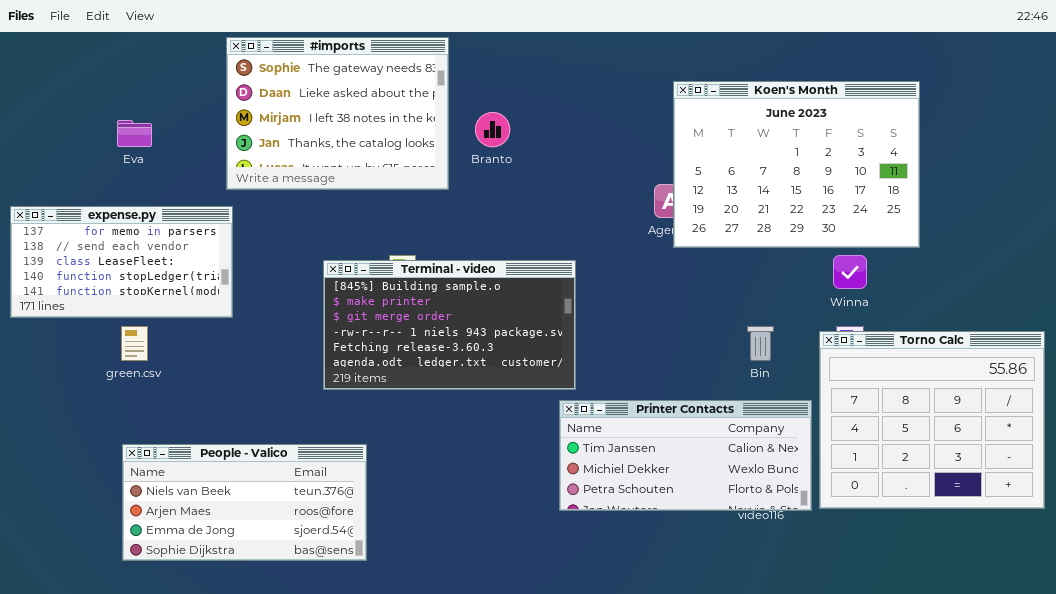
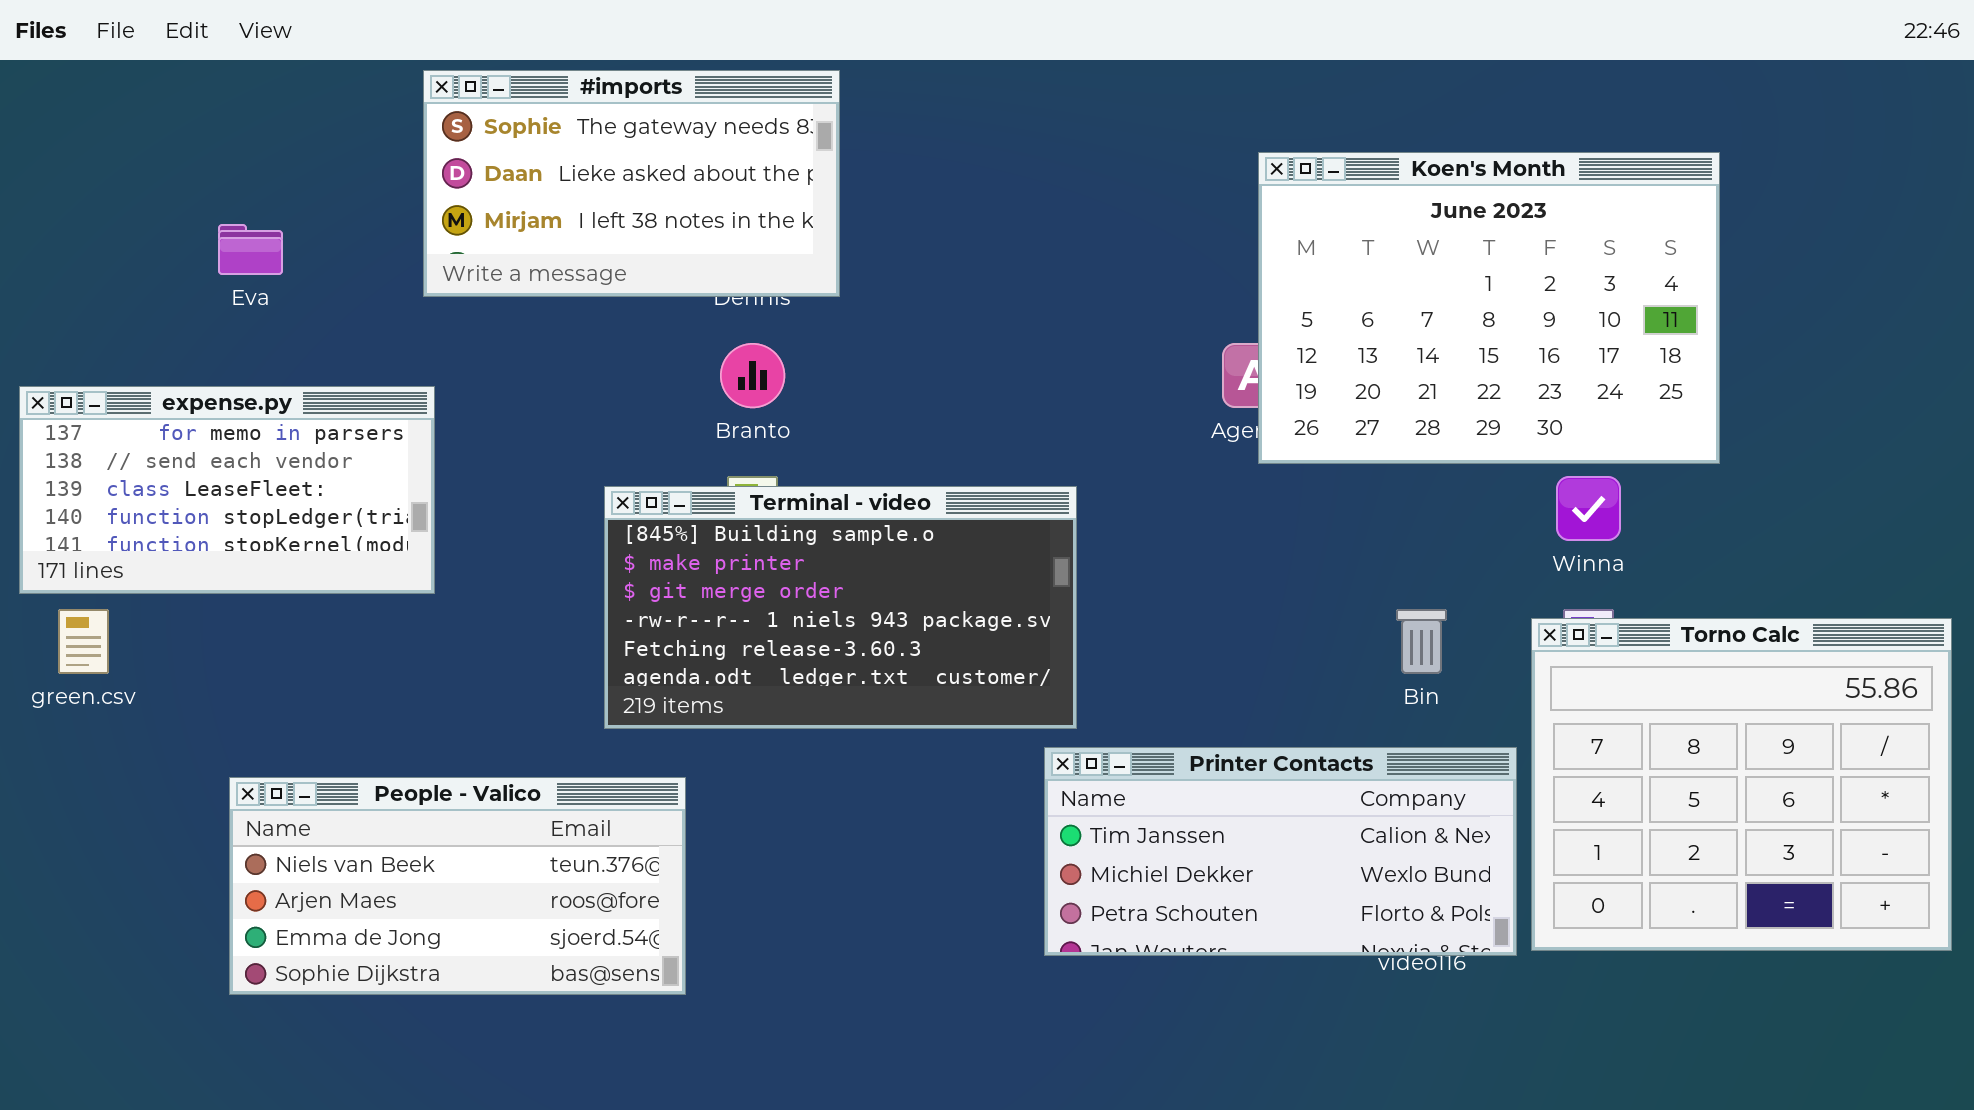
#imports: [226,37,449,190] -> [423,70,840,297], resized
Branto: [475,112,510,147] -> [720,343,785,408], moved
green.csv: [121,326,148,361] -> [58,609,109,674], moved
People - Valico: [122,444,367,561] -> [229,777,686,995], moved

